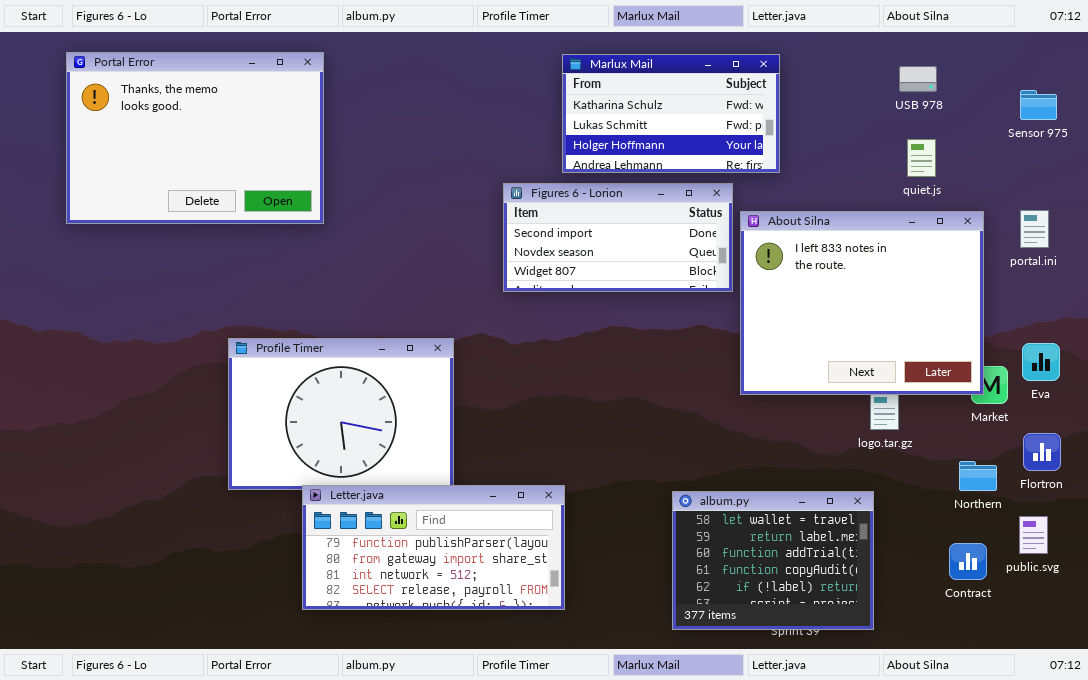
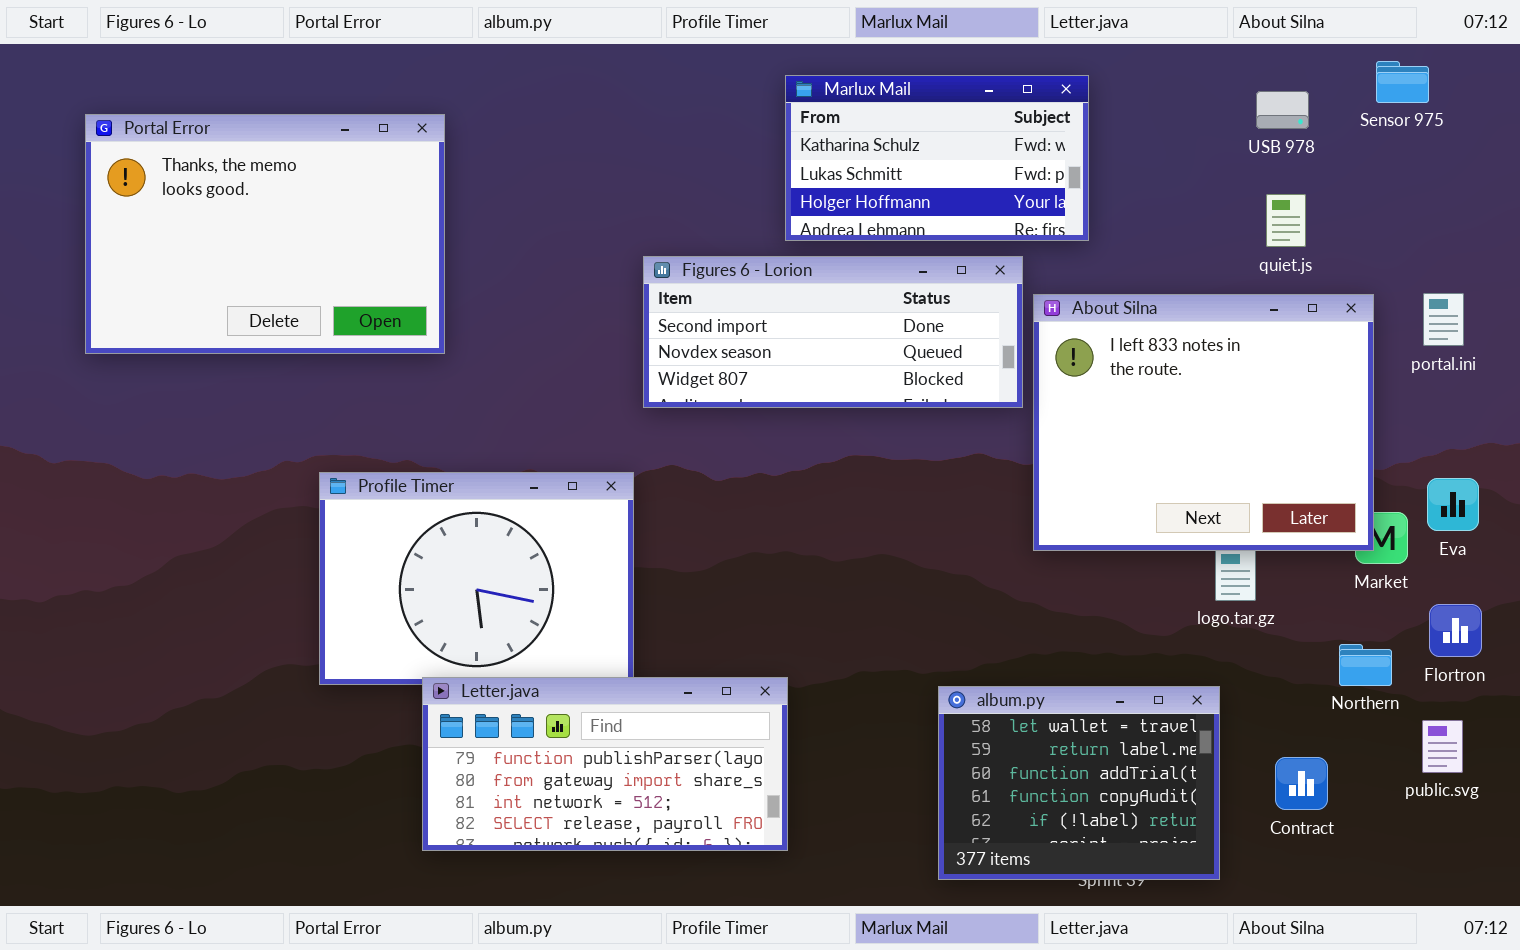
Portal Error: [66,52,324,224] -> [85,114,445,354], moved
Sensor 975: [1020,90,1057,120] -> [1376,61,1429,103], moved
Figures 6 - Lorion: [503,183,733,292] -> [643,256,1023,408], resized
Contract: [949,543,987,580] -> [1275,757,1328,810], moved

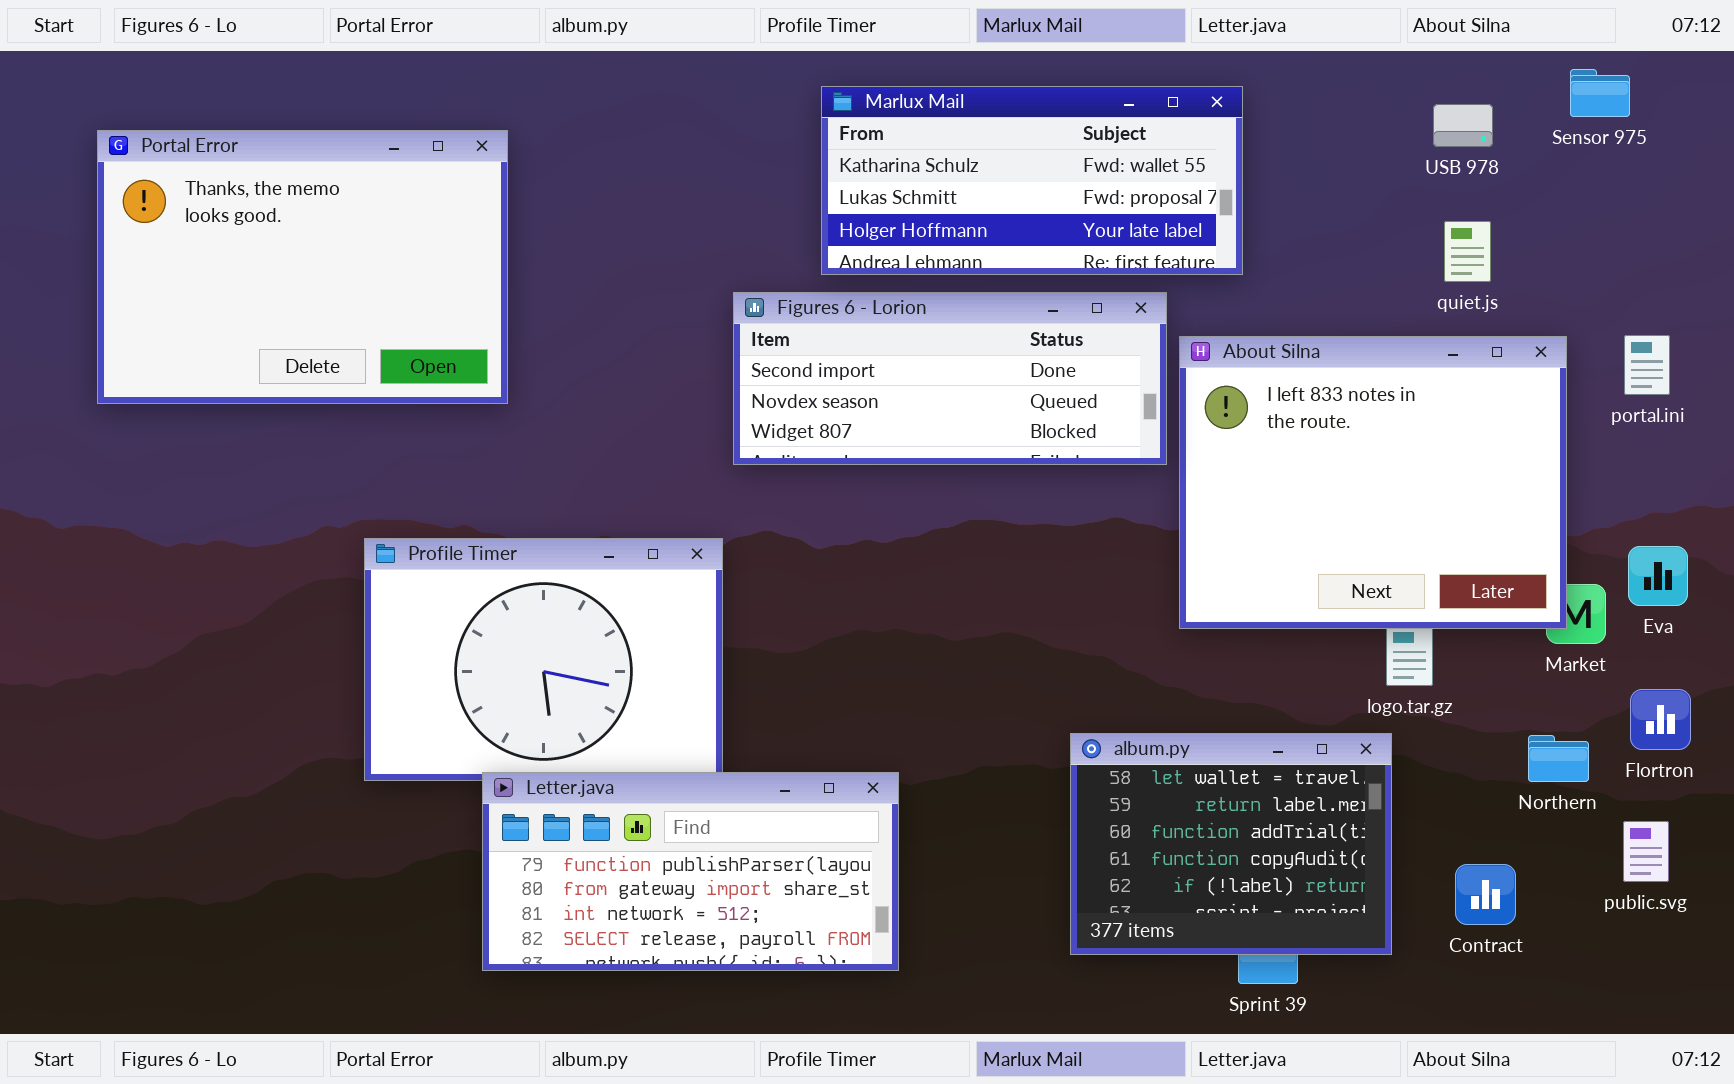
Marlux Mail: [785,75,1089,241] -> [821,86,1243,275], resized
album.py: [938,686,1220,880] -> [1070,733,1392,955], moved

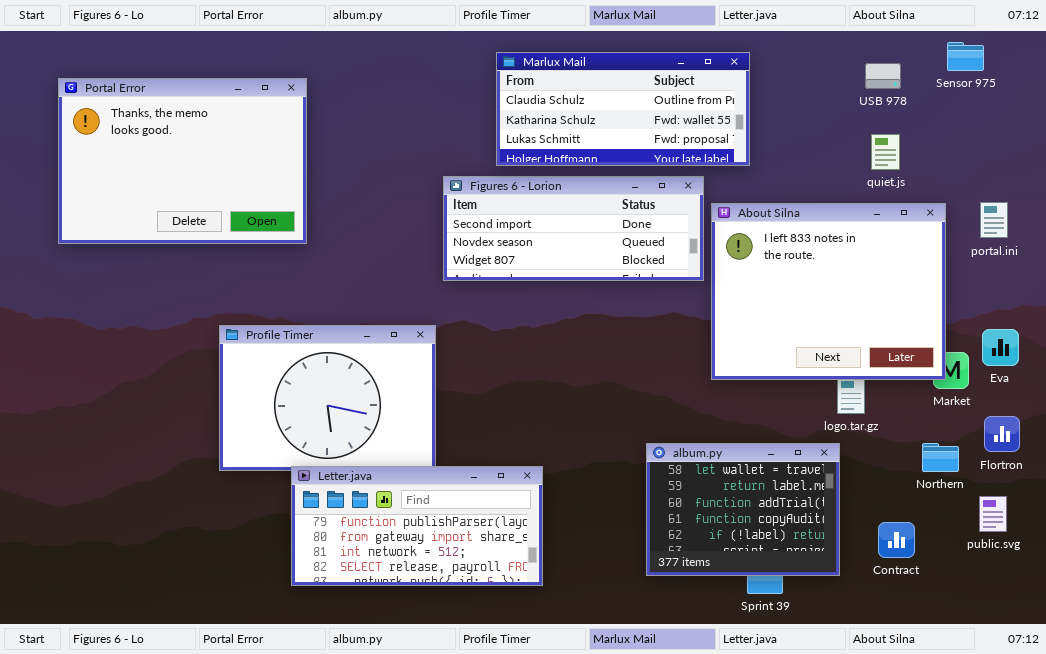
Marlux Mail: [821,86,1243,275] -> [496,52,750,166], scrolled up 1 row

